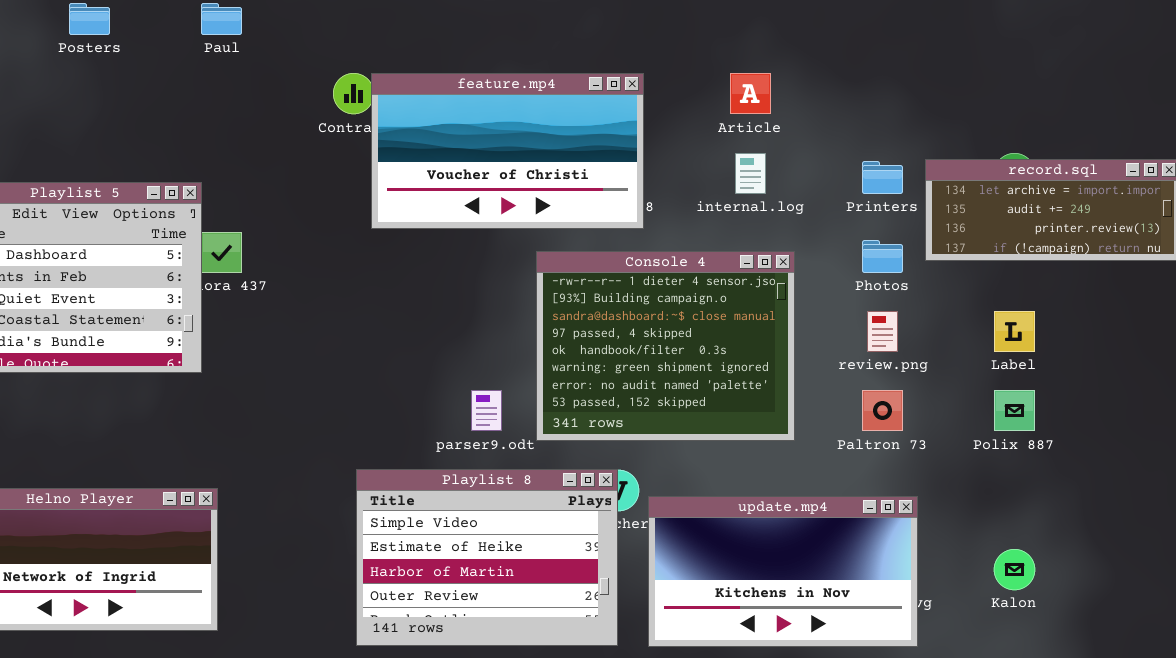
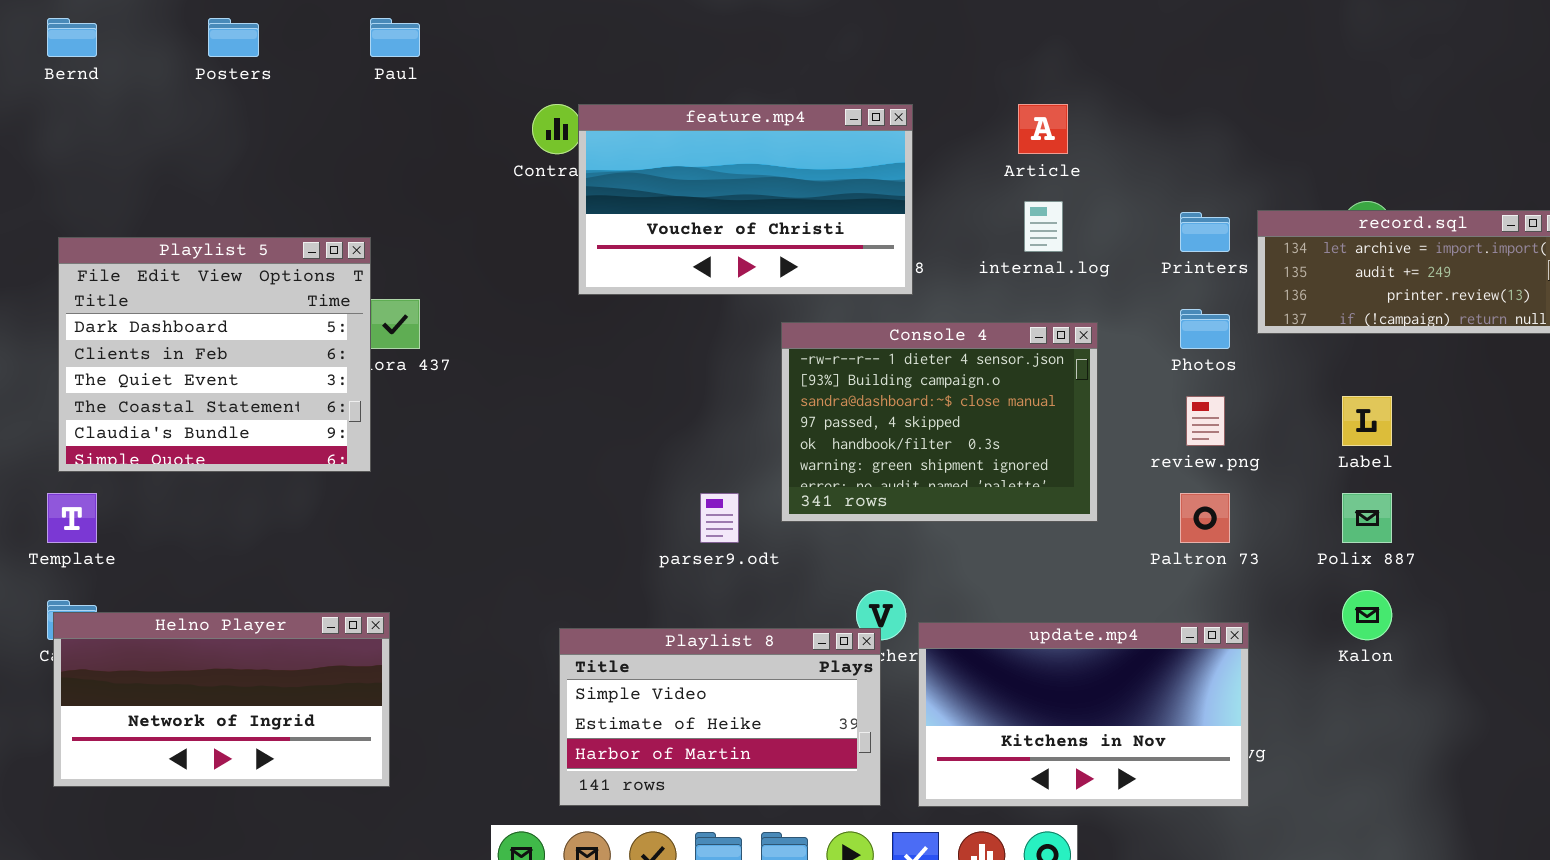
Console 4: [536,251,795,441] -> [781,322,1098,522], resized
Playlist 8: [356,469,618,646] -> [559,628,881,806], resized
Kalon: [994,549,1035,590] -> [1342,590,1392,640], moved

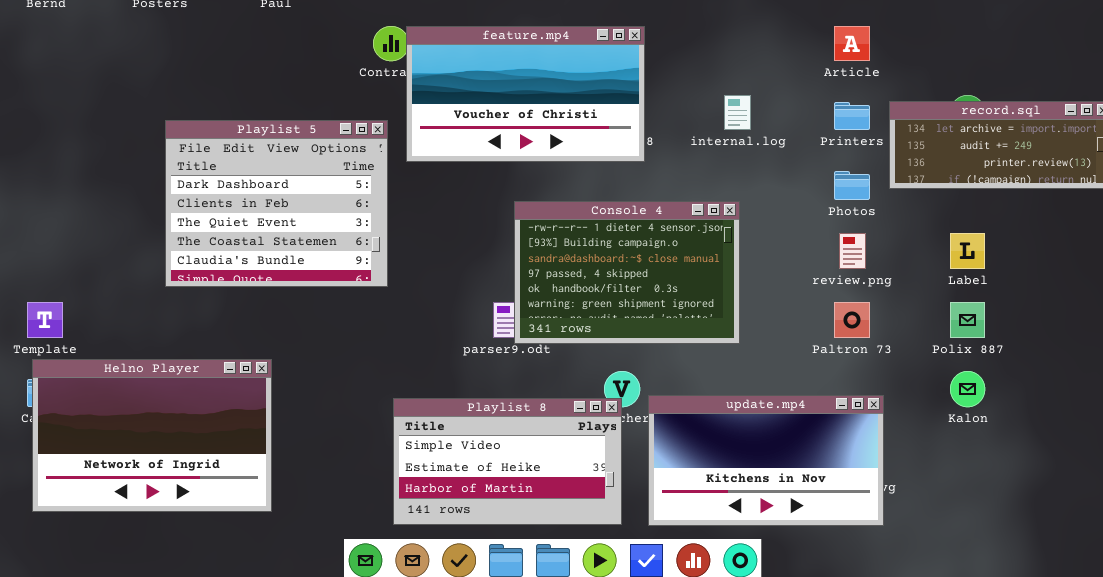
Article: [1018,104,1068,154] -> [834,26,870,61], moved
Playlist 5: [58,237,371,472] -> [165,120,388,287], moved
Console 4: [781,322,1098,522] -> [514,201,740,344], moved
Helno Player: [53,612,390,787] -> [32,359,272,512], resized

